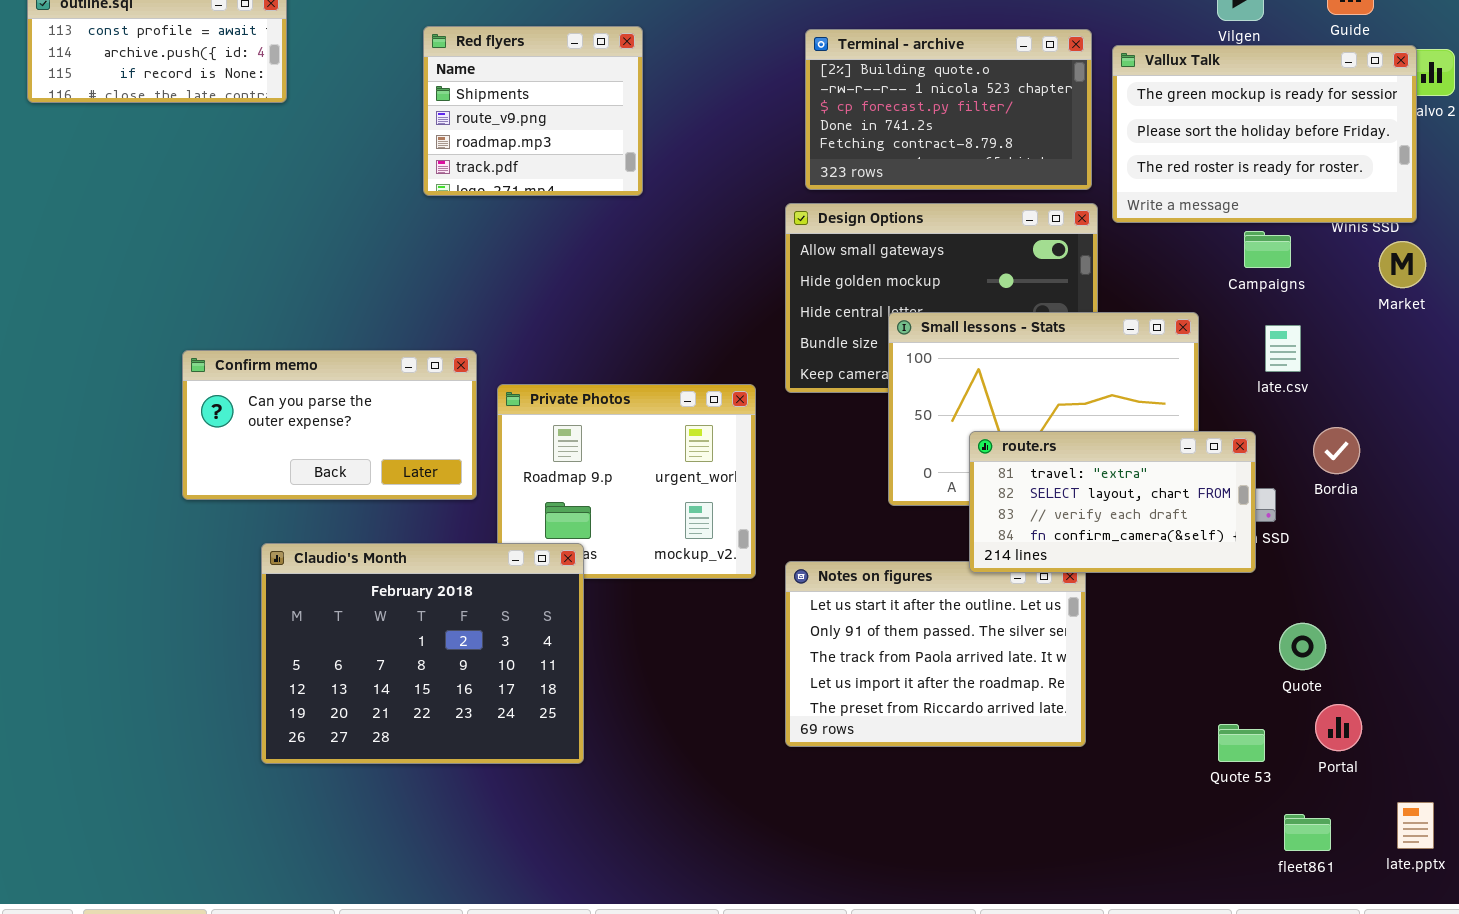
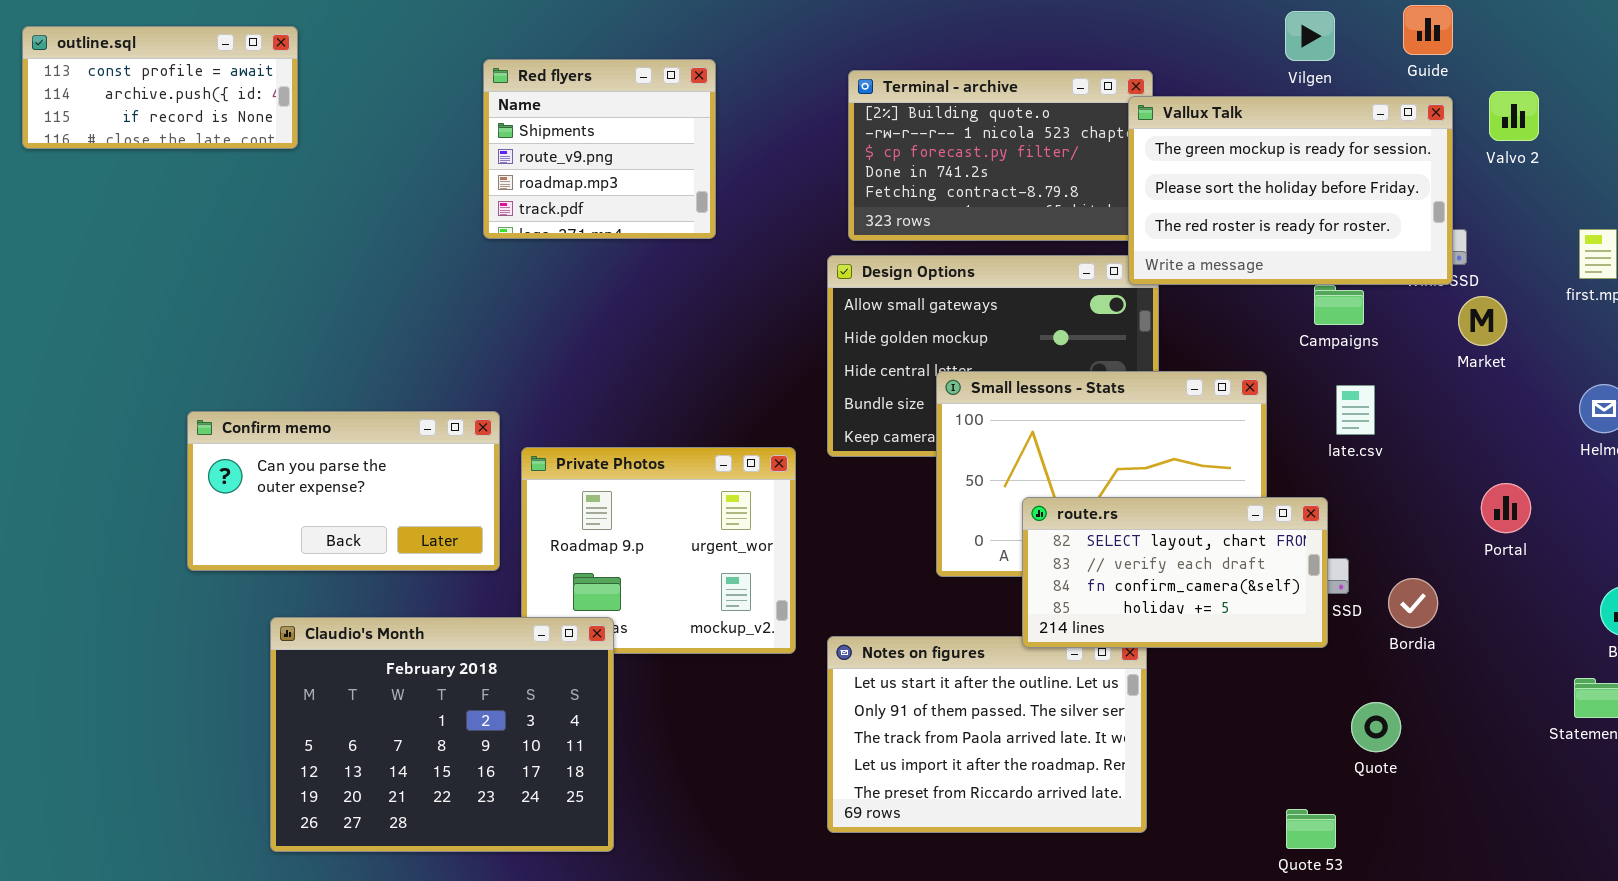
Red flyers: [423,26,643,196] -> [483,59,716,239], moved
Vallux Talk: [1112,45,1417,223] -> [1128,96,1453,285], moved
Bordia: [1313,427,1360,474] -> [1388,578,1438,628], moved
route.rs: [969,431,1256,573] -> [1022,497,1328,648], scrolled down 1 row
Portal: [1315,704,1362,751] -> [1481,483,1531,533], moved

